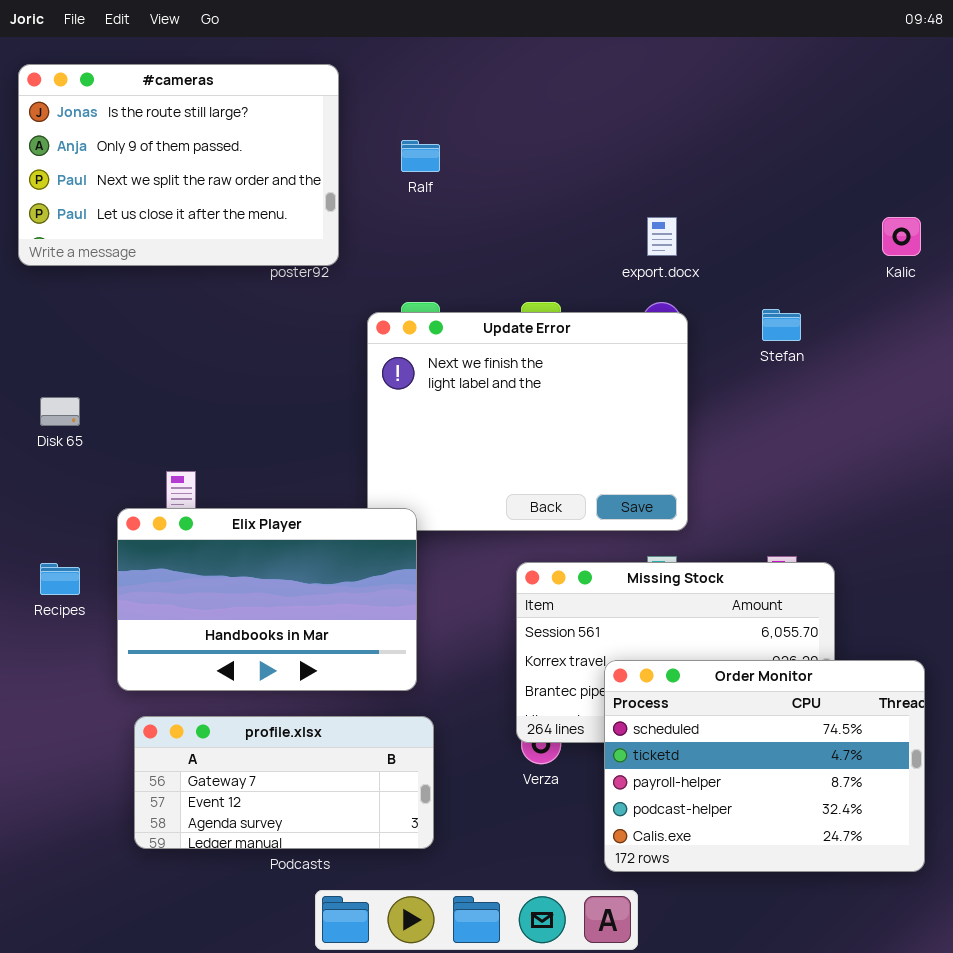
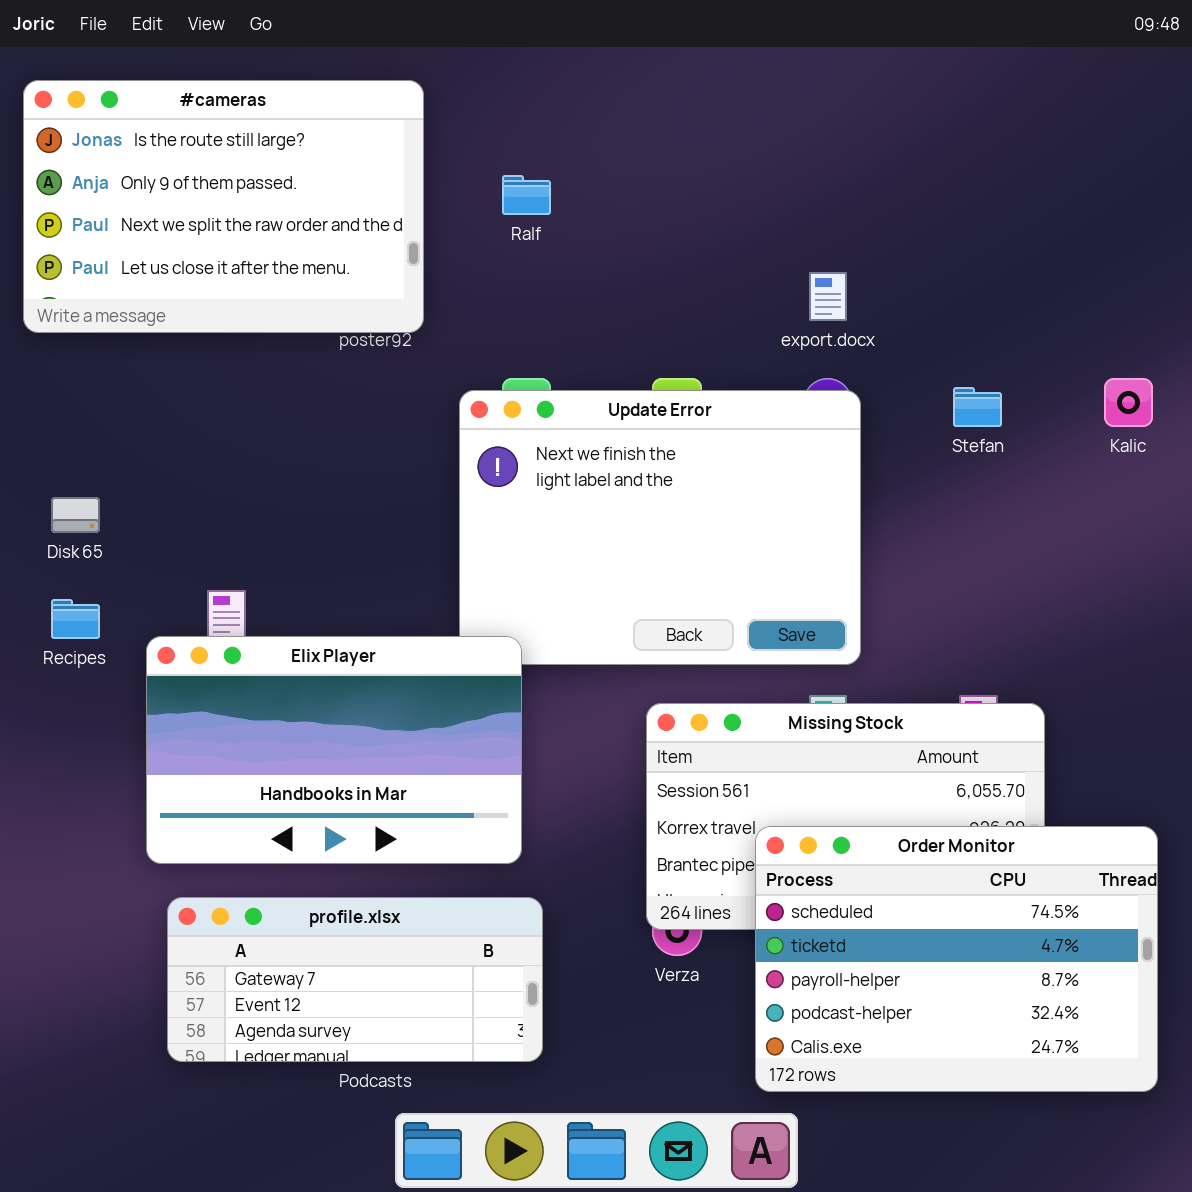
Kalic: [882,217,921,256] -> [1104,378,1153,427], moved
Recipes: [40,563,80,595] -> [51,599,100,639], moved

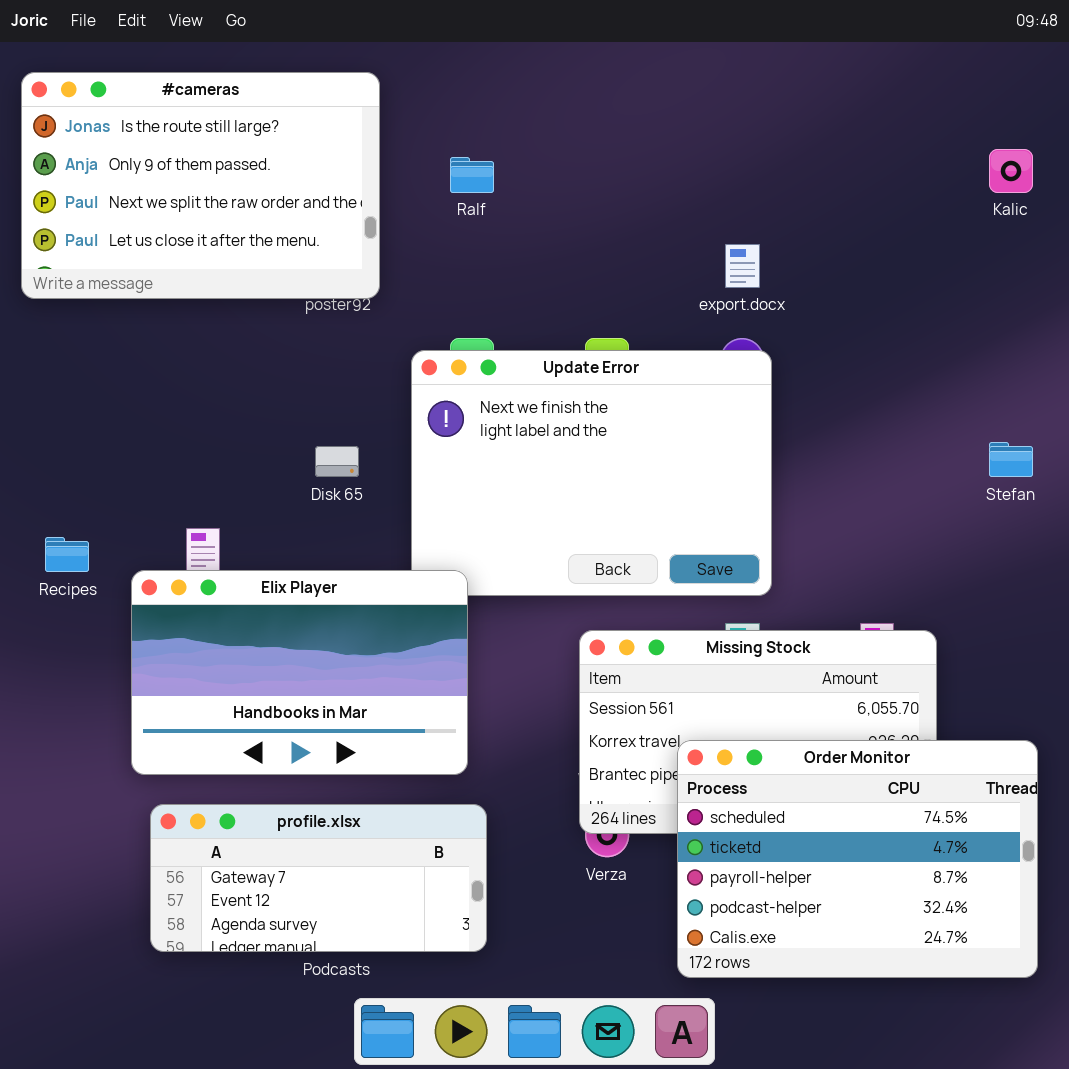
Kalic: [1104,378,1153,427] -> [989,149,1033,193], moved
Stefan: [953,387,1002,427] -> [989,442,1033,477], moved
Disk 65: [51,497,100,533] -> [315,446,359,477], moved

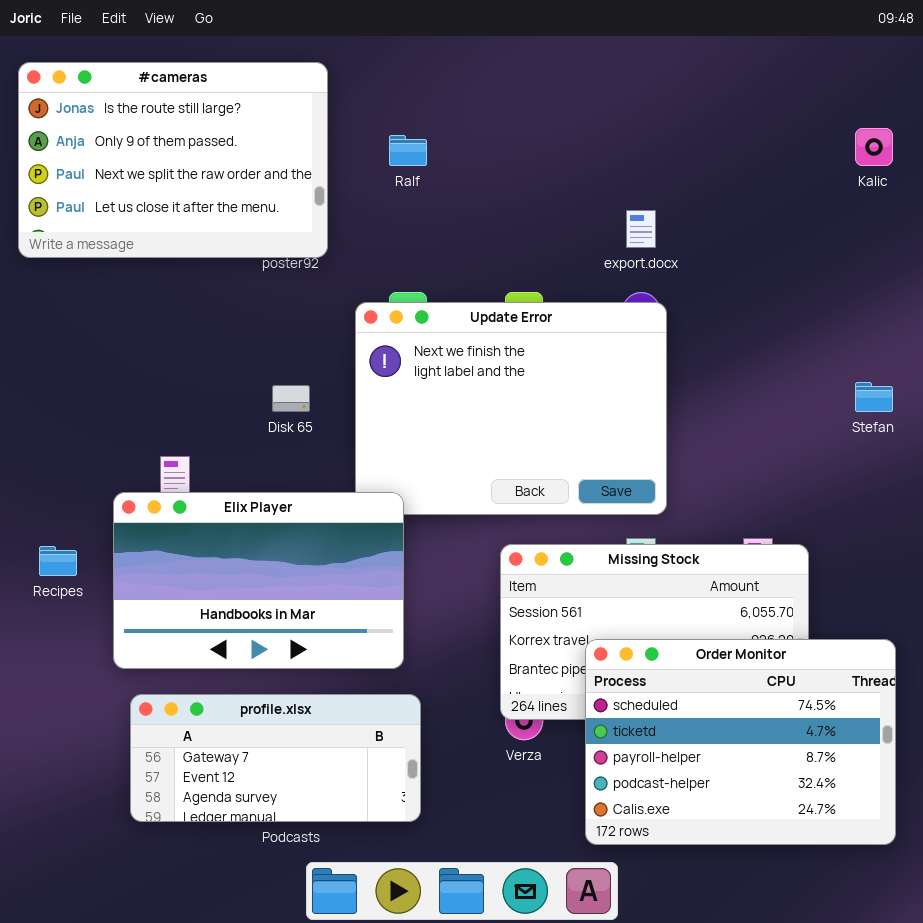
Recipes: [45,537,89,572] -> [39,546,77,576], moved

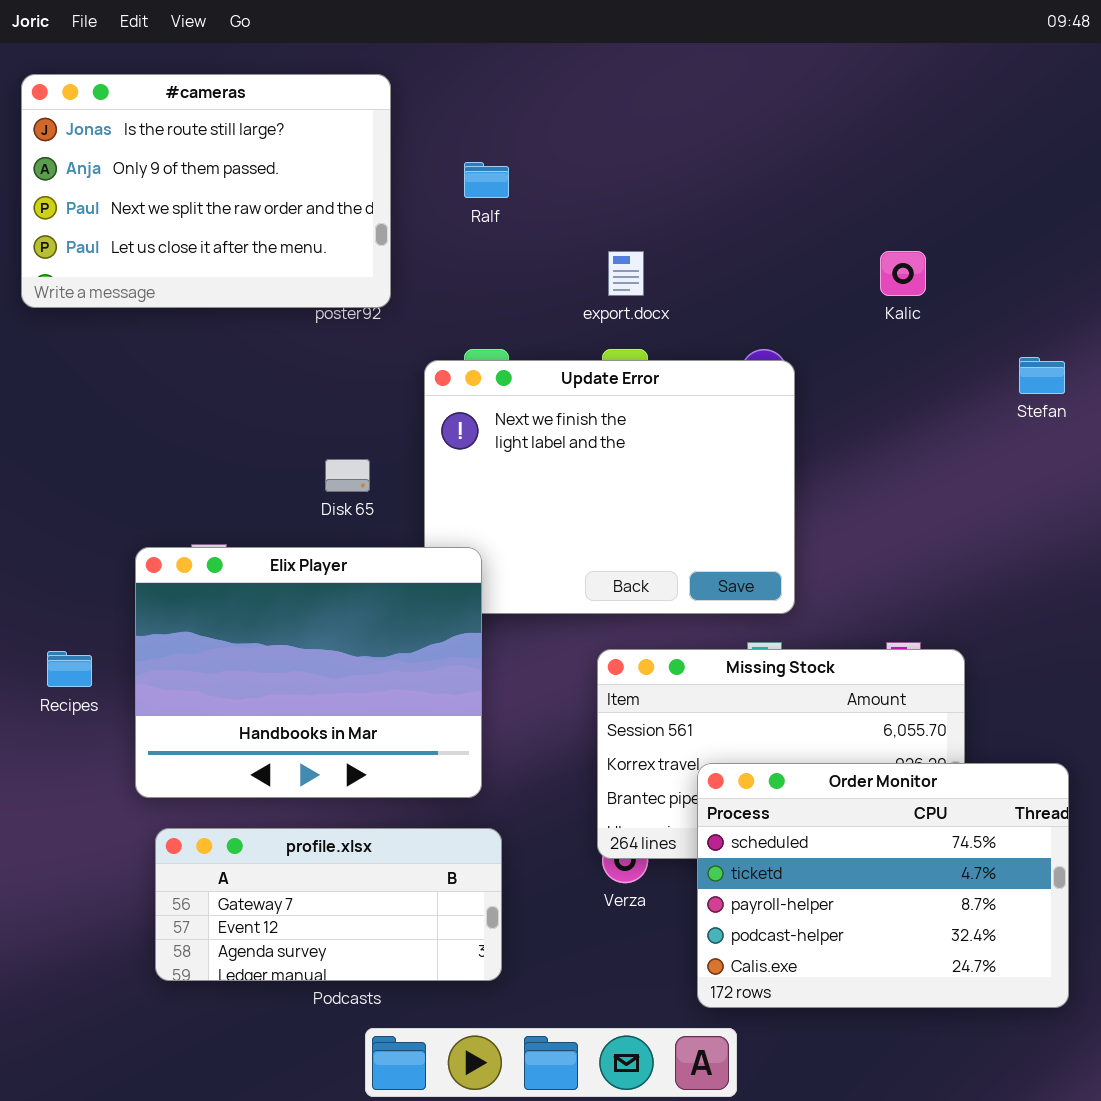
Kalic: [855,128,893,166] -> [880,251,926,296], moved
export.docx: [626,210,656,248] -> [608,251,644,296], moved
Stefan: [855,382,893,412] -> [1019,357,1065,394], moved
Elix Player: [113,492,404,669] -> [135,547,482,798], resized

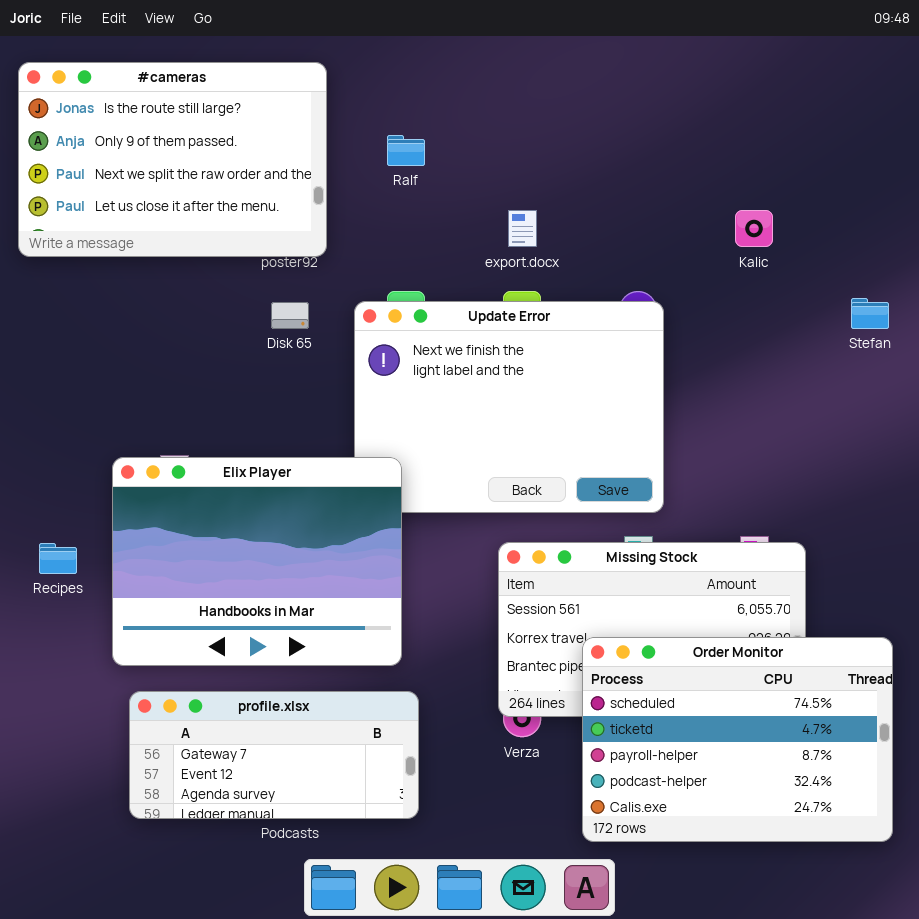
Disk 65: [325,459,370,492] -> [271,302,309,329], moved

